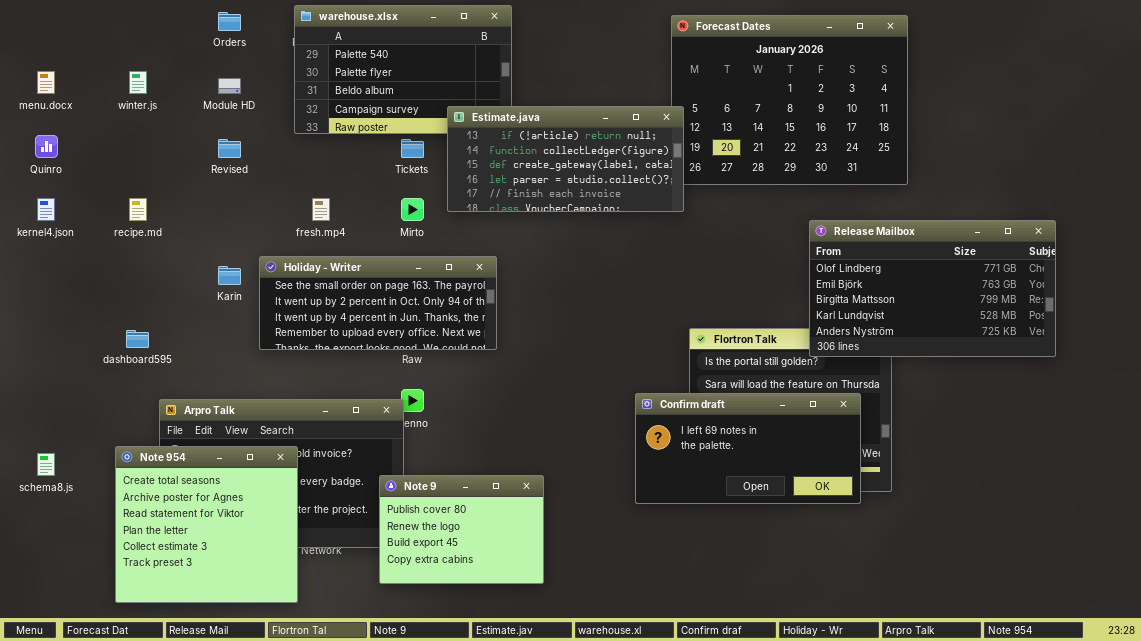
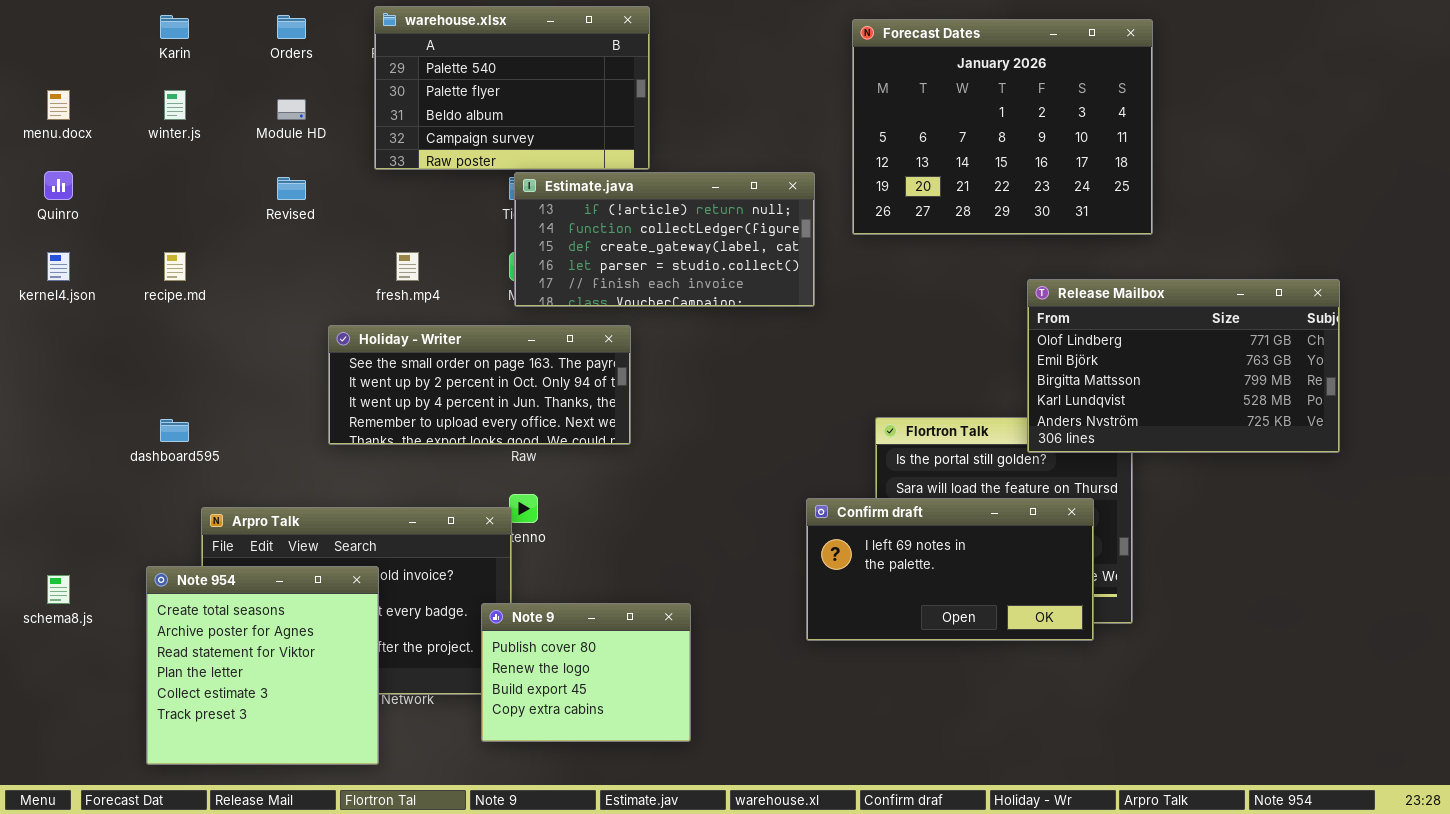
Estimate.java: [447,106,684,212] -> [514,172,815,307], moved
Karin: [218,266,241,285] -> [160,15,189,39], moved

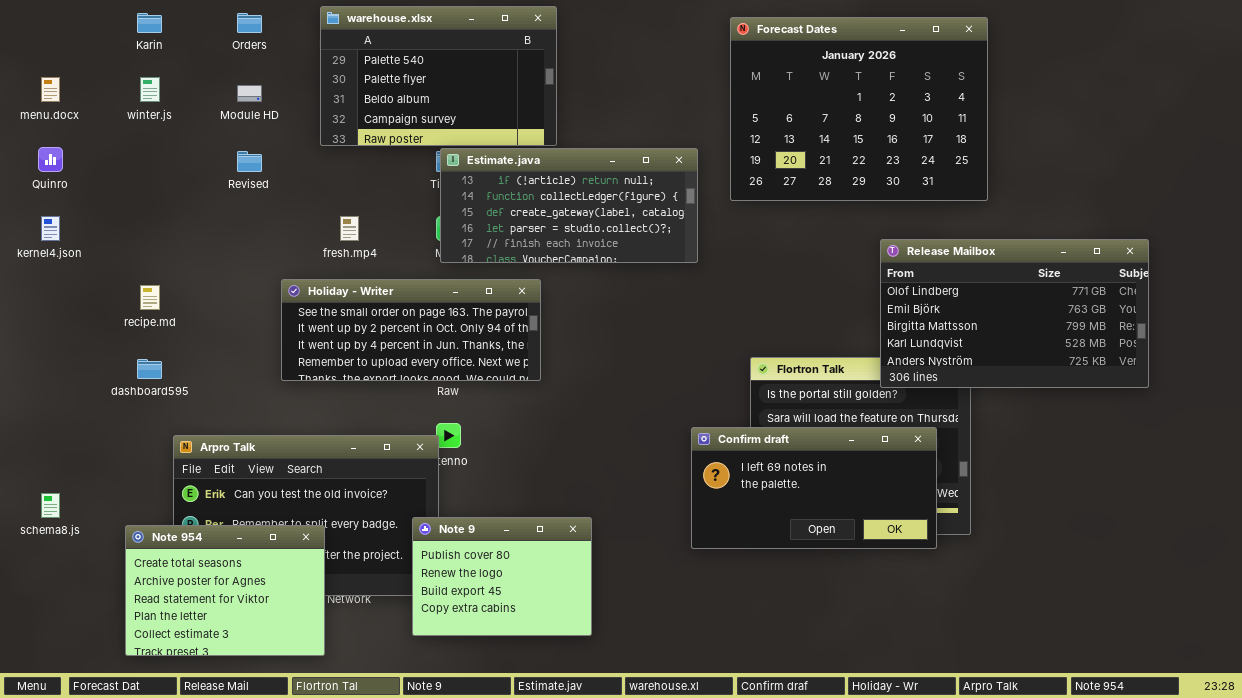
recipe.md: [164,252,186,281] -> [140,285,160,310], moved
Note 954: [146,566,379,765] -> [125,525,325,656], resized

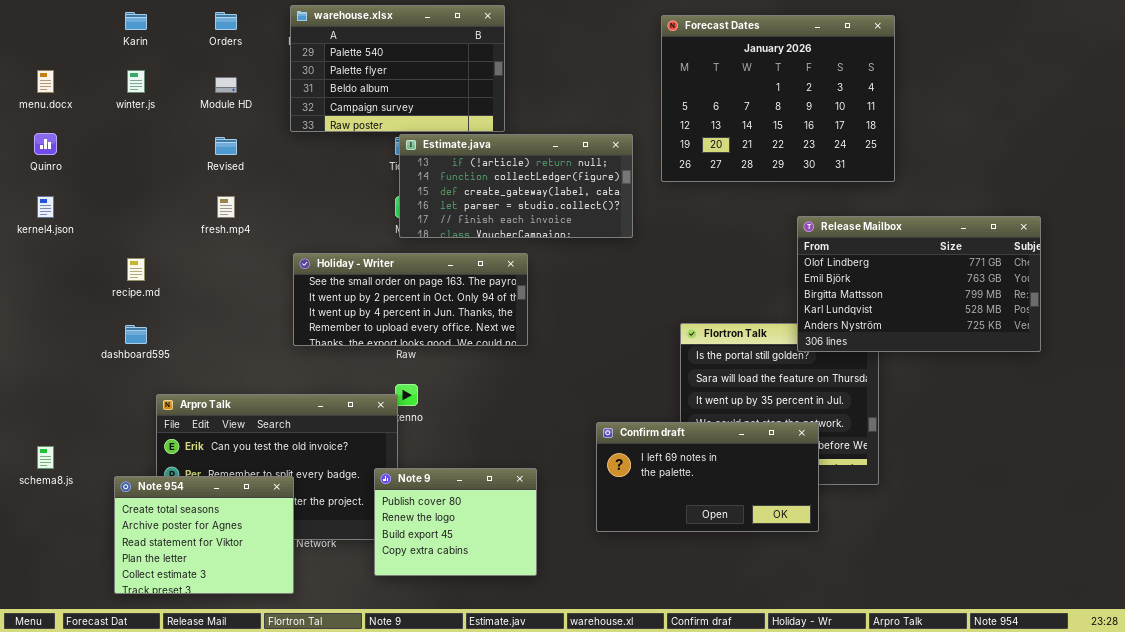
fresh.mp4: [340,216,359,241] -> [217,196,235,218], moved
Holiday - Writer: [281,279,541,381] -> [293,253,528,346], moved
Confirm draft: [691,427,937,549] -> [596,422,819,532], moved

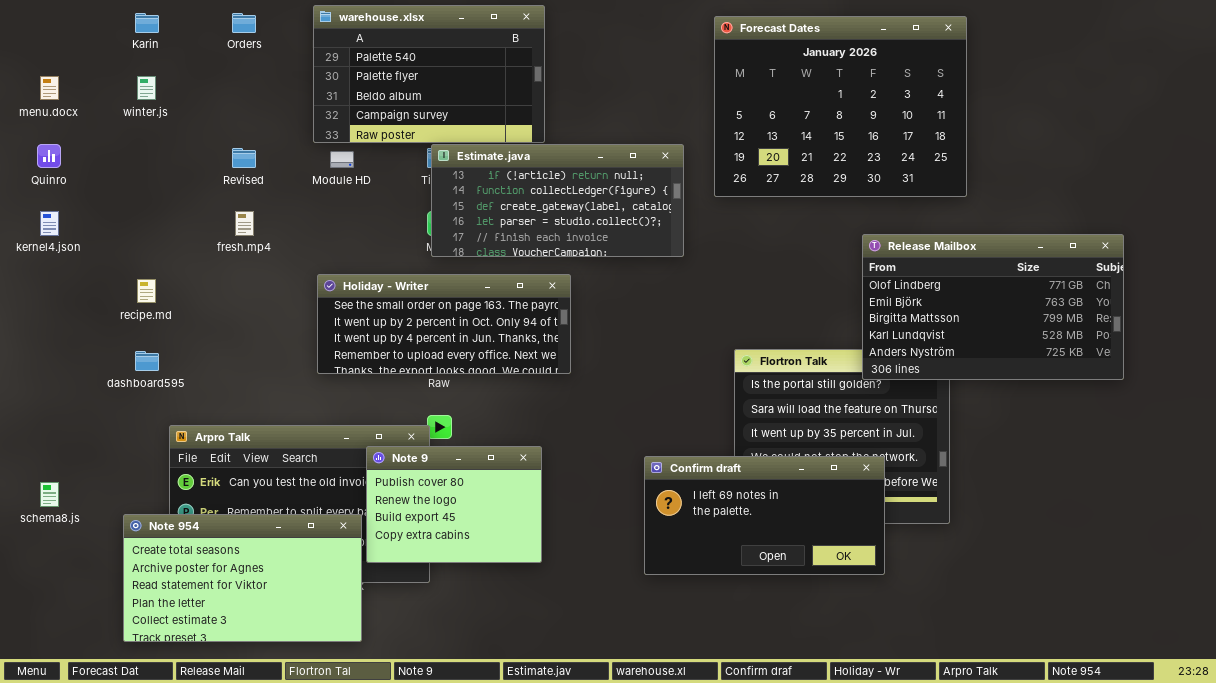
Module HD: [215,77,237,93] -> [330,151,354,168], moved
Note 9: [374,468,537,576] -> [366,446,542,563], moved
Note 954: [114,476,294,594] -> [123,514,362,642], resized

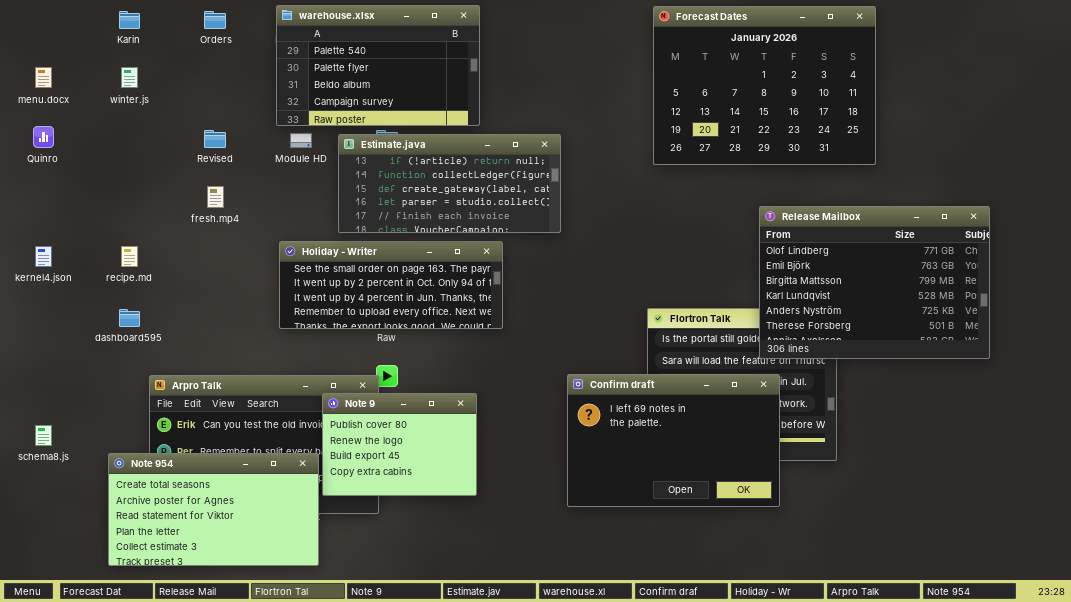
Forecast Dates: [714,16,967,197] -> [653,6,876,165], moved
Estimate.java: [431,144,684,257] -> [338,134,561,233], moved
kernel4.json: [40,211,59,236] -> [35,246,52,267], moved
Release Mailbox: [862,234,1124,380] -> [759,206,990,359], resized
Confirm draft: [644,456,885,575] -> [567,374,780,507], resized

